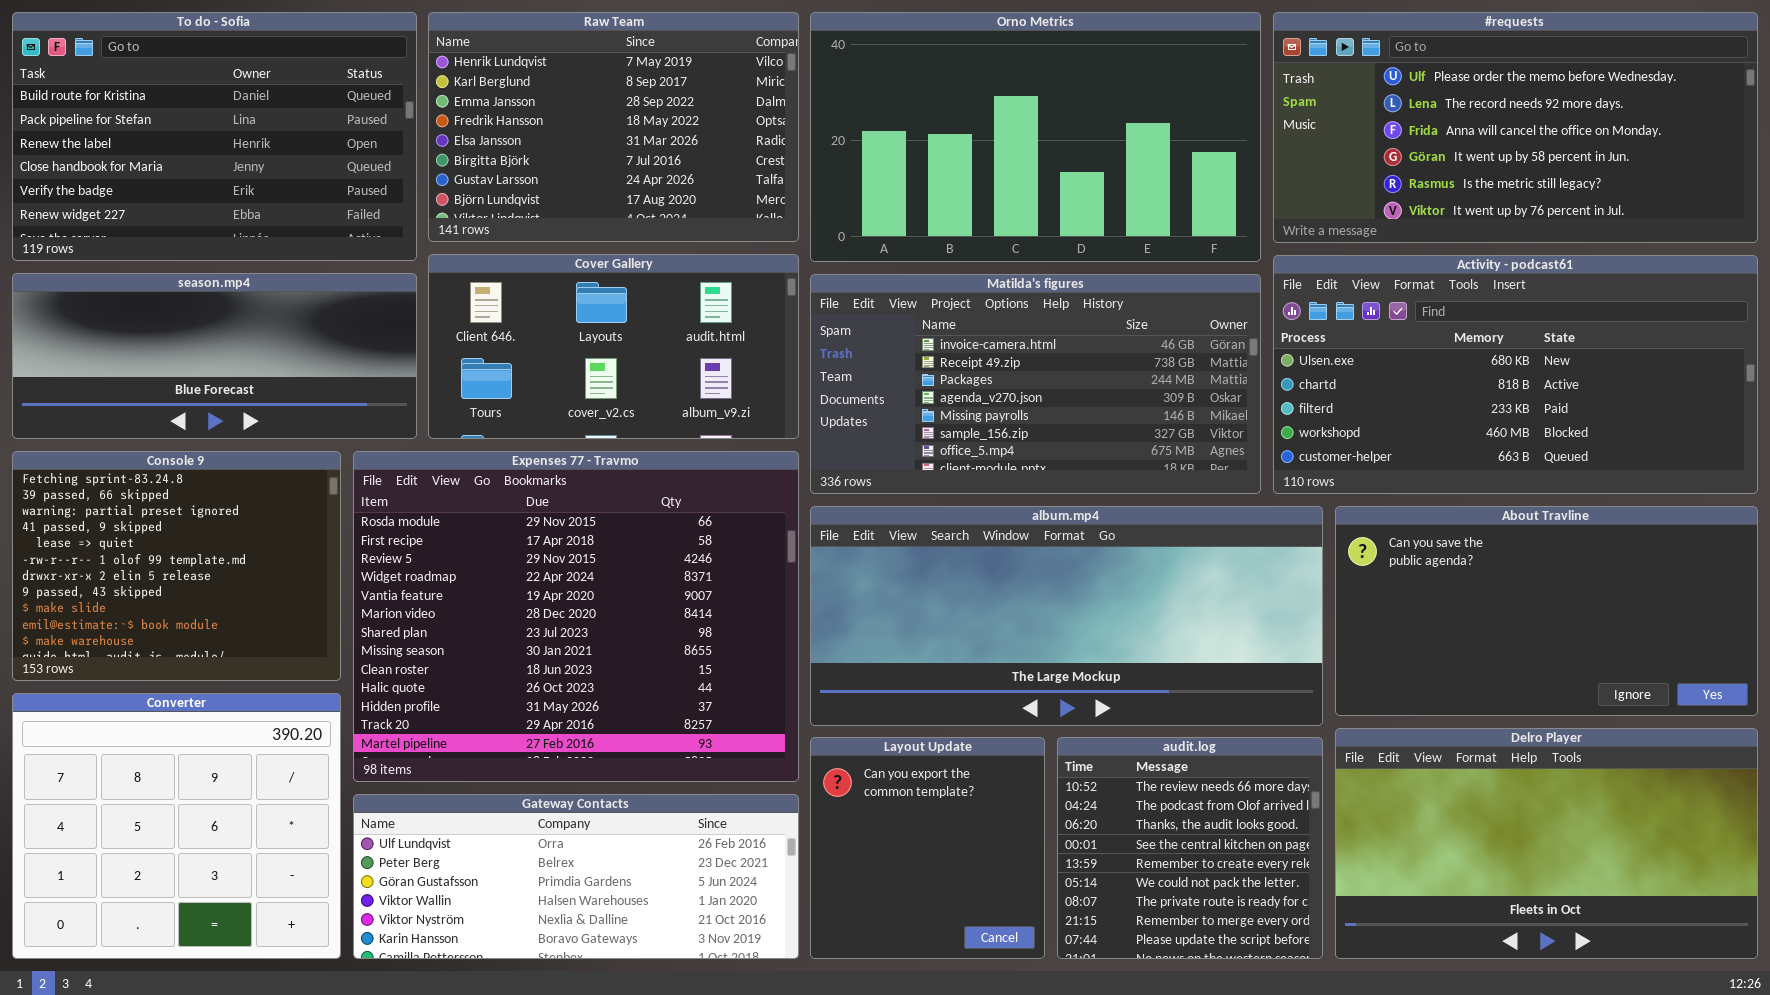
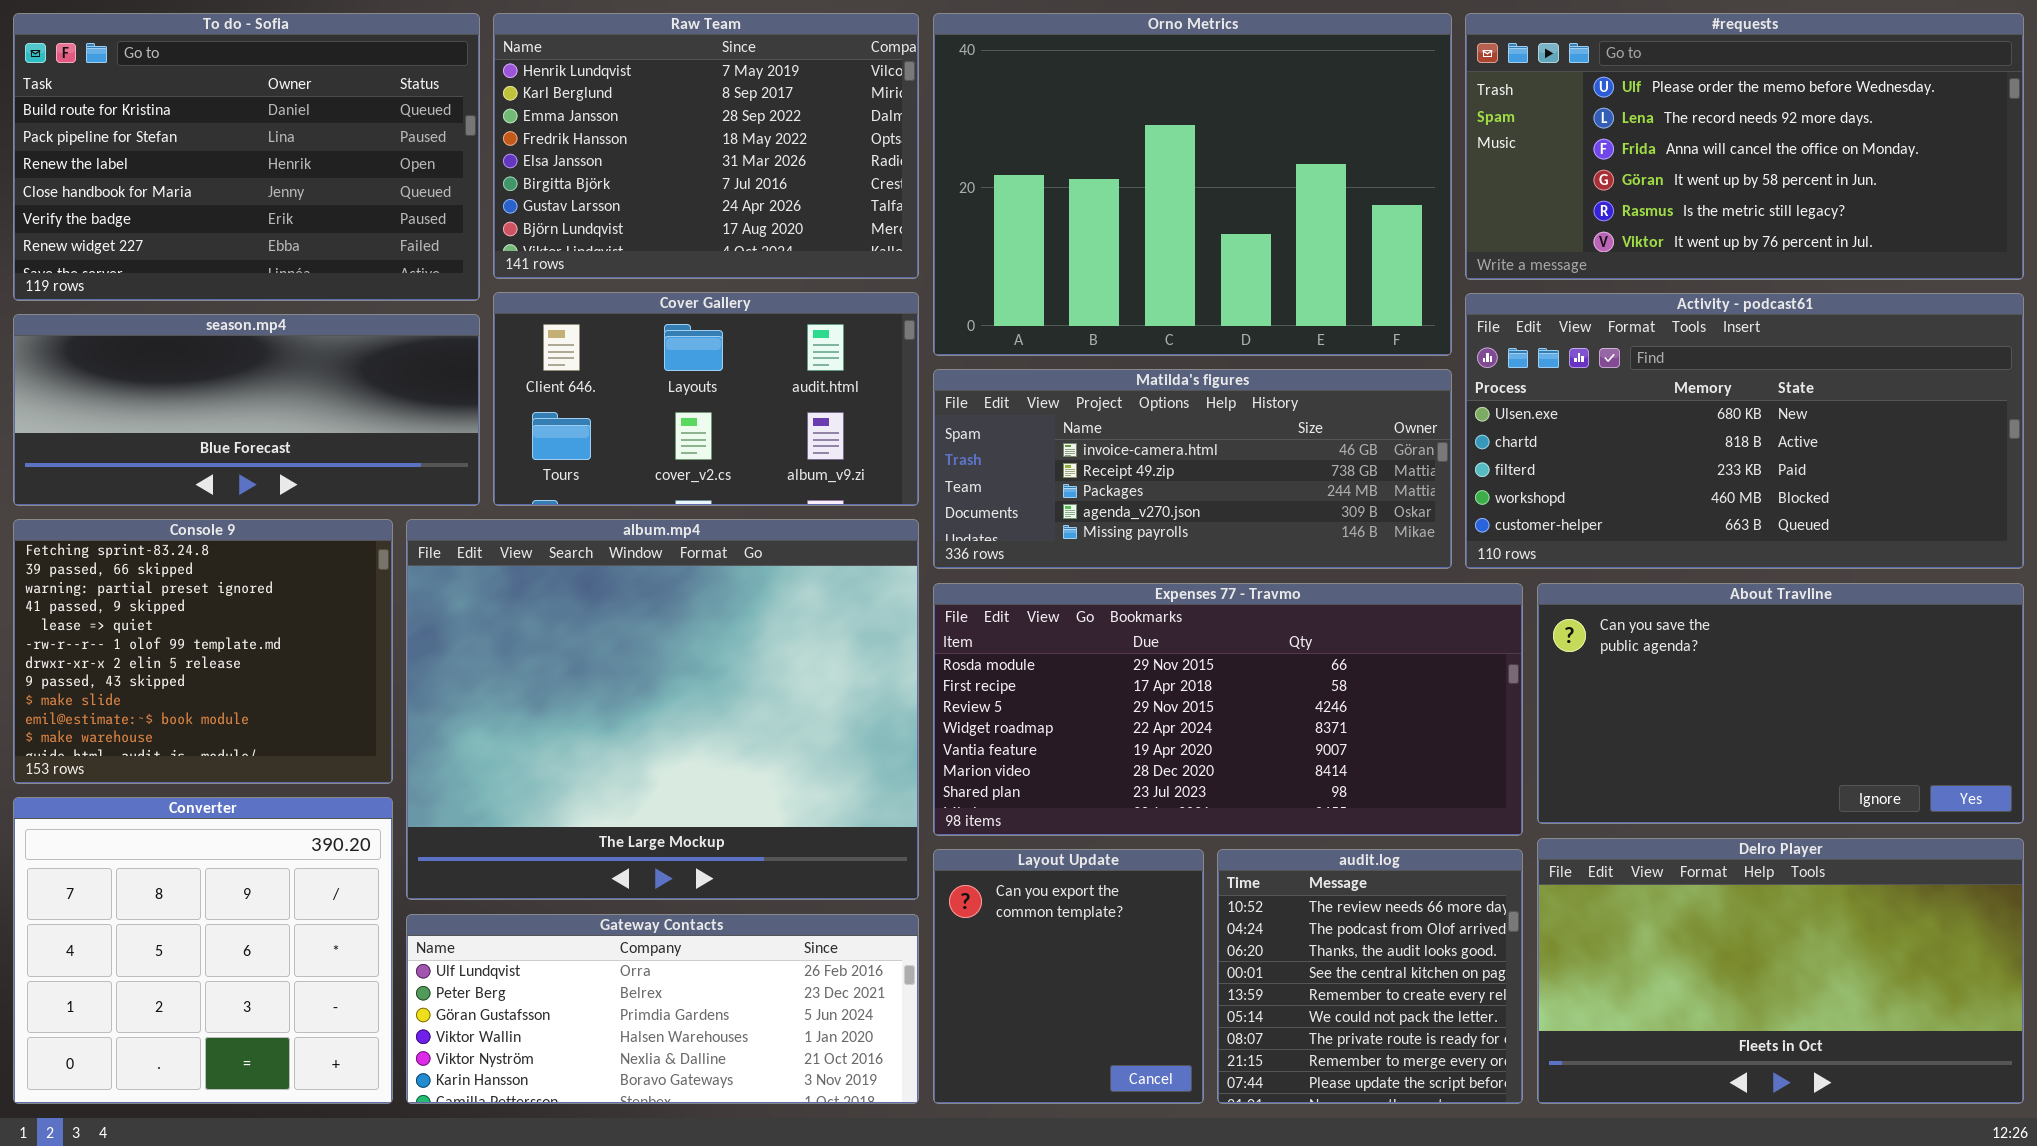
Orno Metrics: [810,12,1261,262] -> [933,13,1452,356], resized
Matilda's figures: [810,274,1261,494] -> [933,369,1452,569], resized
Expenses 77 - Travmo: [353,451,799,782] -> [933,583,1523,836], moved, resized
album.mp4: [810,506,1323,726] -> [406,519,919,900], moved, resized

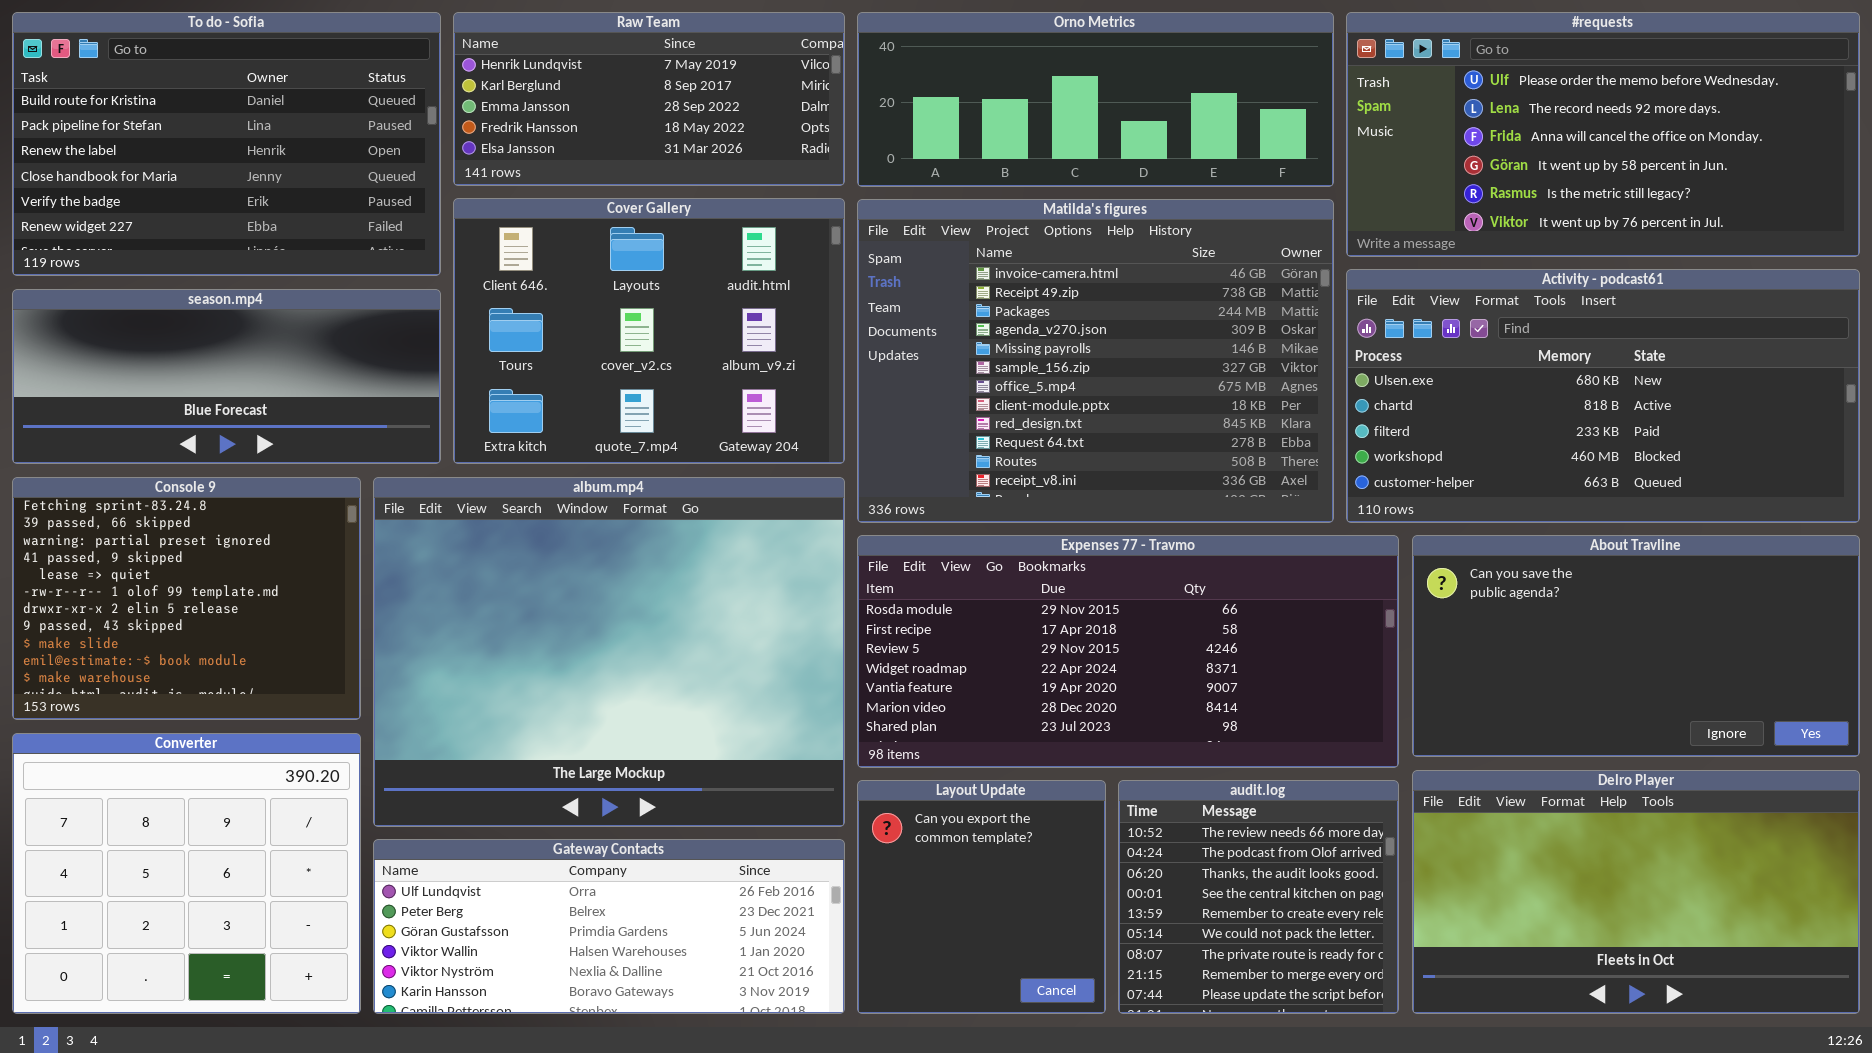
Raw Team: [493,13,919,279] -> [453,12,845,186], resized
Orno Metrics: [933,13,1452,356] -> [857,12,1334,187], resized
Cover Gallery: [493,292,919,506] -> [453,198,845,464], resized
Matilda's figures: [933,369,1452,569] -> [857,199,1334,523], resized

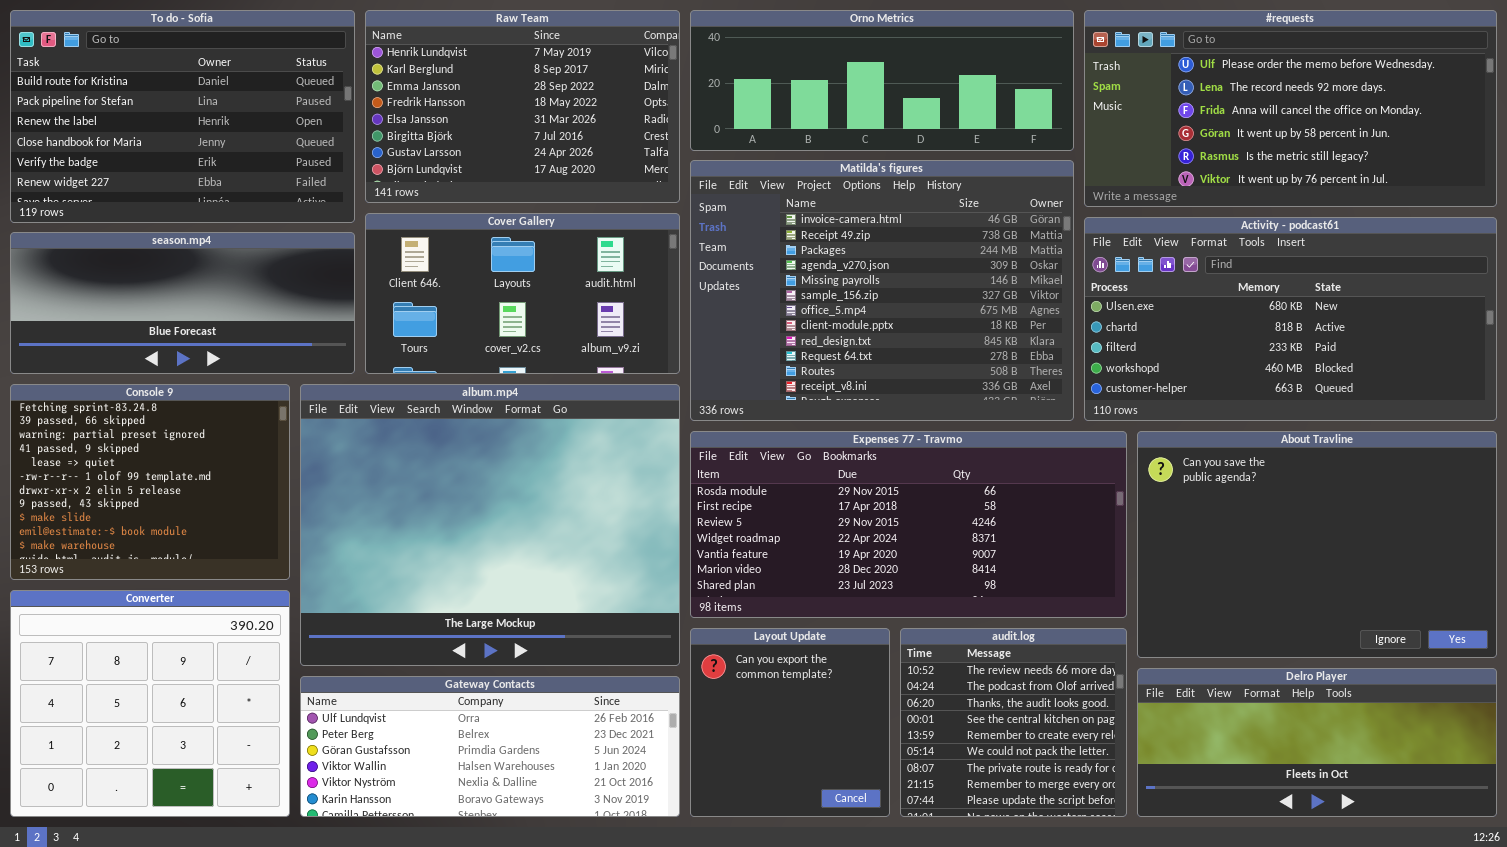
Raw Team: [453,12,845,186] -> [365,10,680,203], resized
Cover Gallery: [453,198,845,464] -> [365,213,680,374], resized
About Travline: [1412,535,1860,757] -> [1137,431,1497,658], resized
Delro Player: [1412,770,1860,1014] -> [1137,668,1497,817], resized

